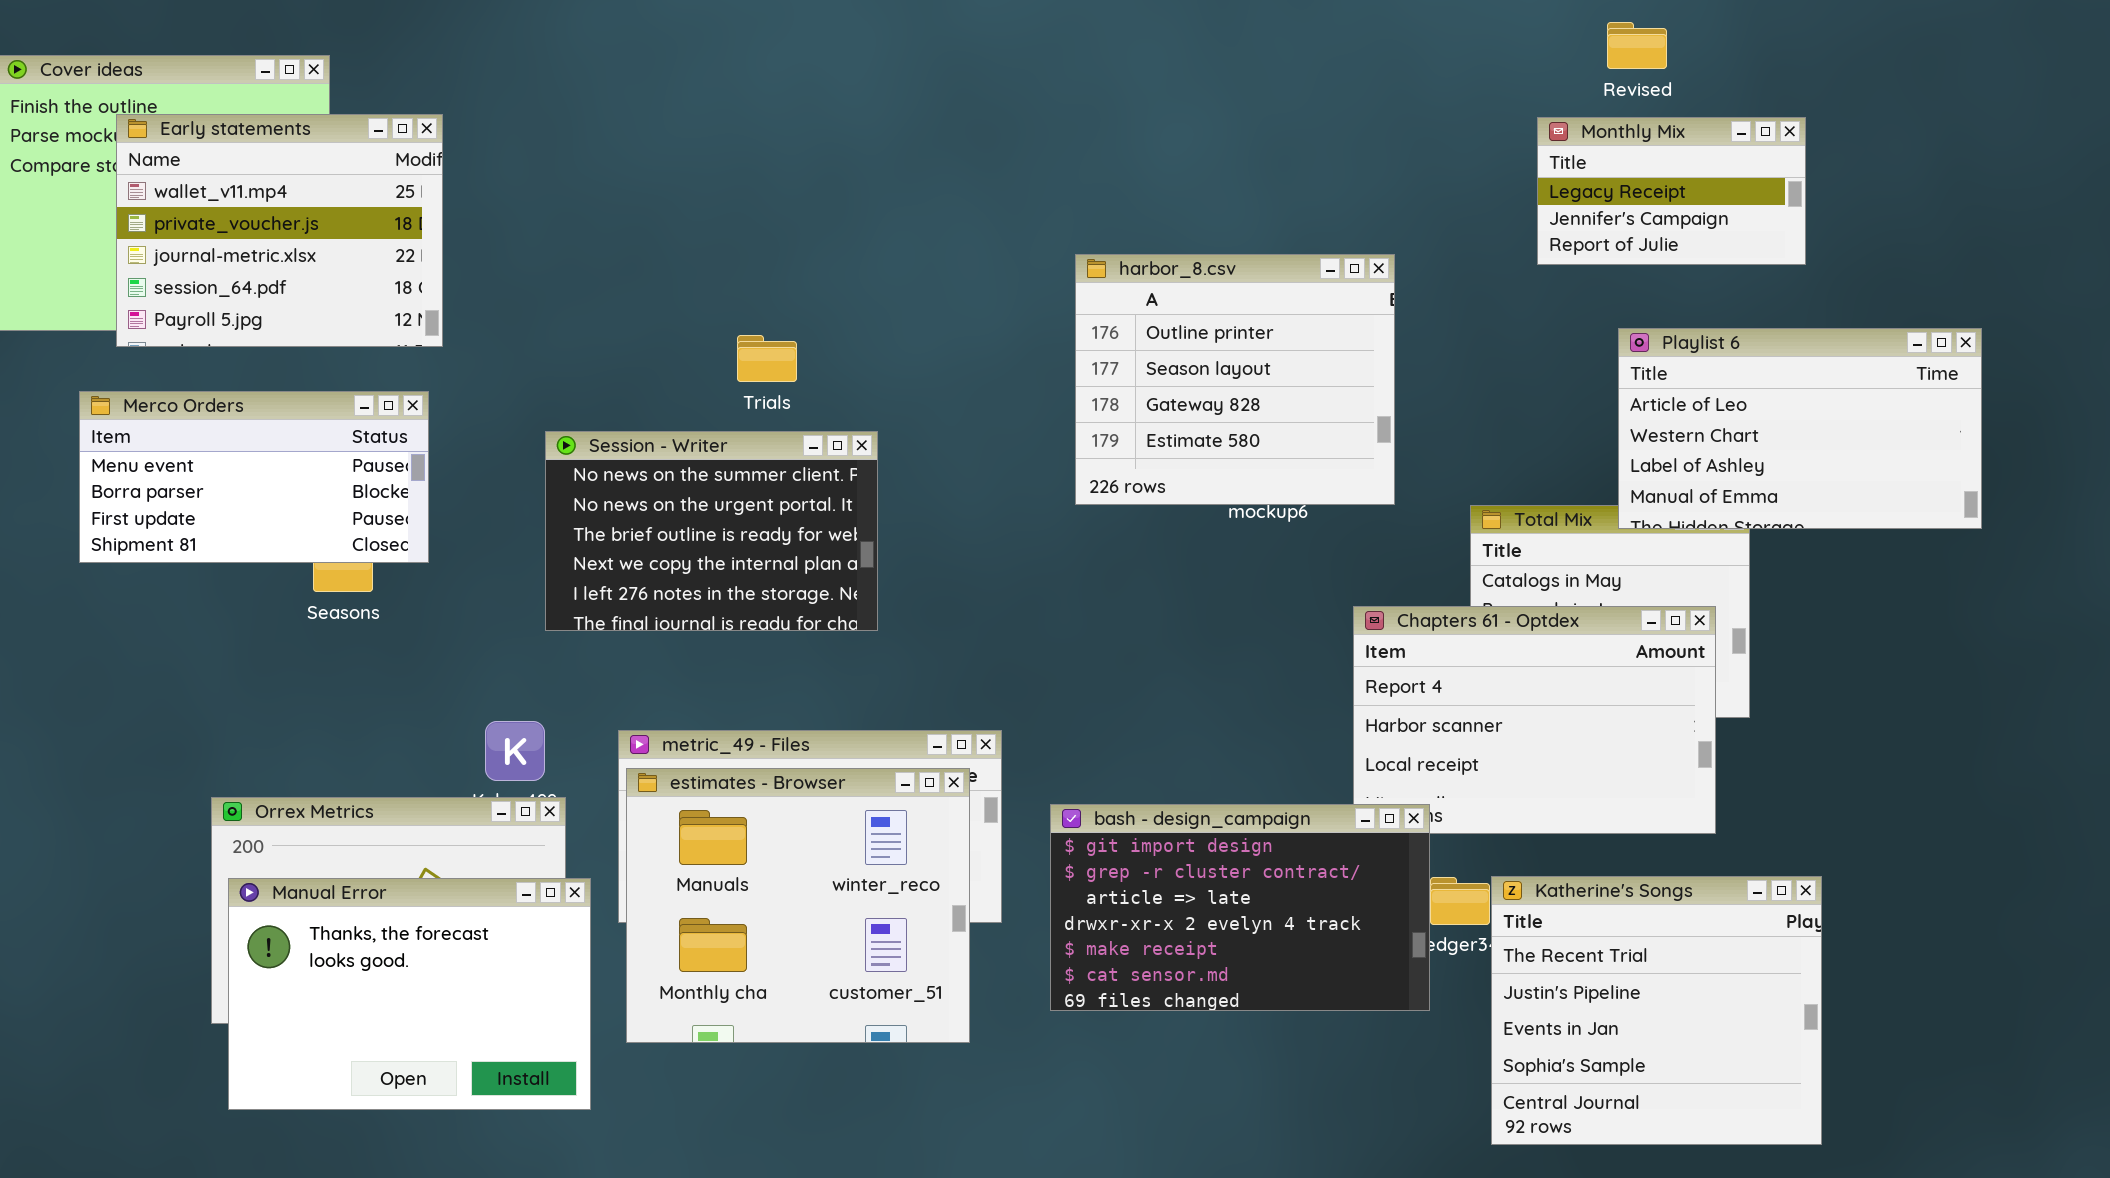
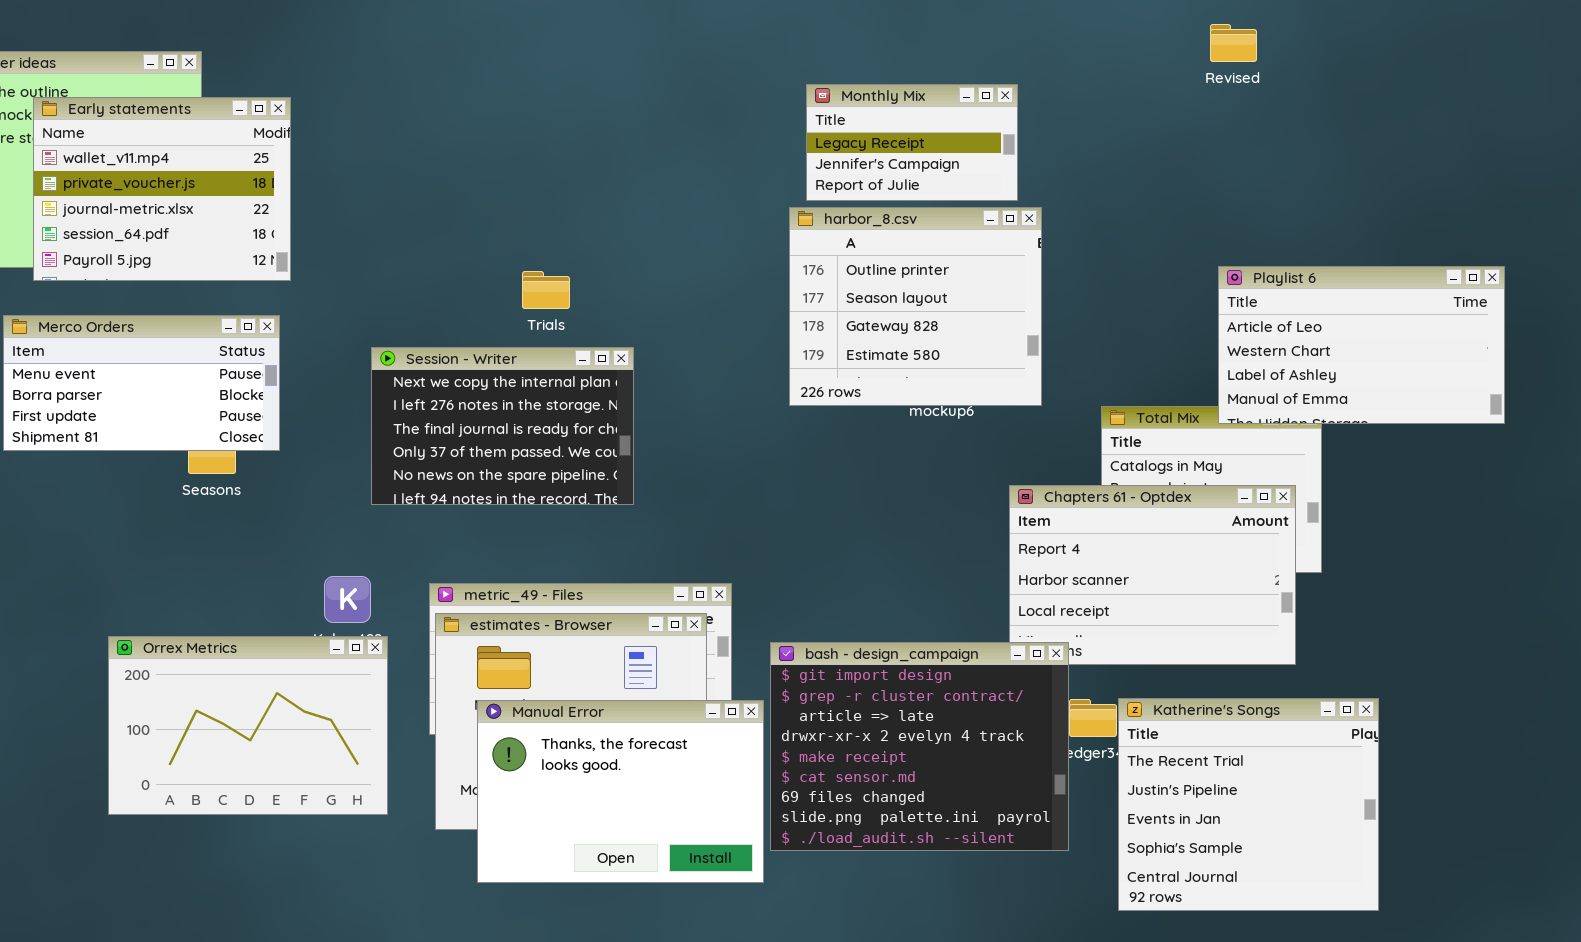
Monthly Mix: [1537,117,1806,265] -> [806,84,1018,201], moved
Session - Writer: [545,431,878,631] -> [371,347,634,505], scrolled down 3 rows
bash - design_campaign: [1050,804,1430,1011] -> [770,642,1069,851], resized
Manual Error: [228,878,591,1110] -> [477,700,764,883], moved

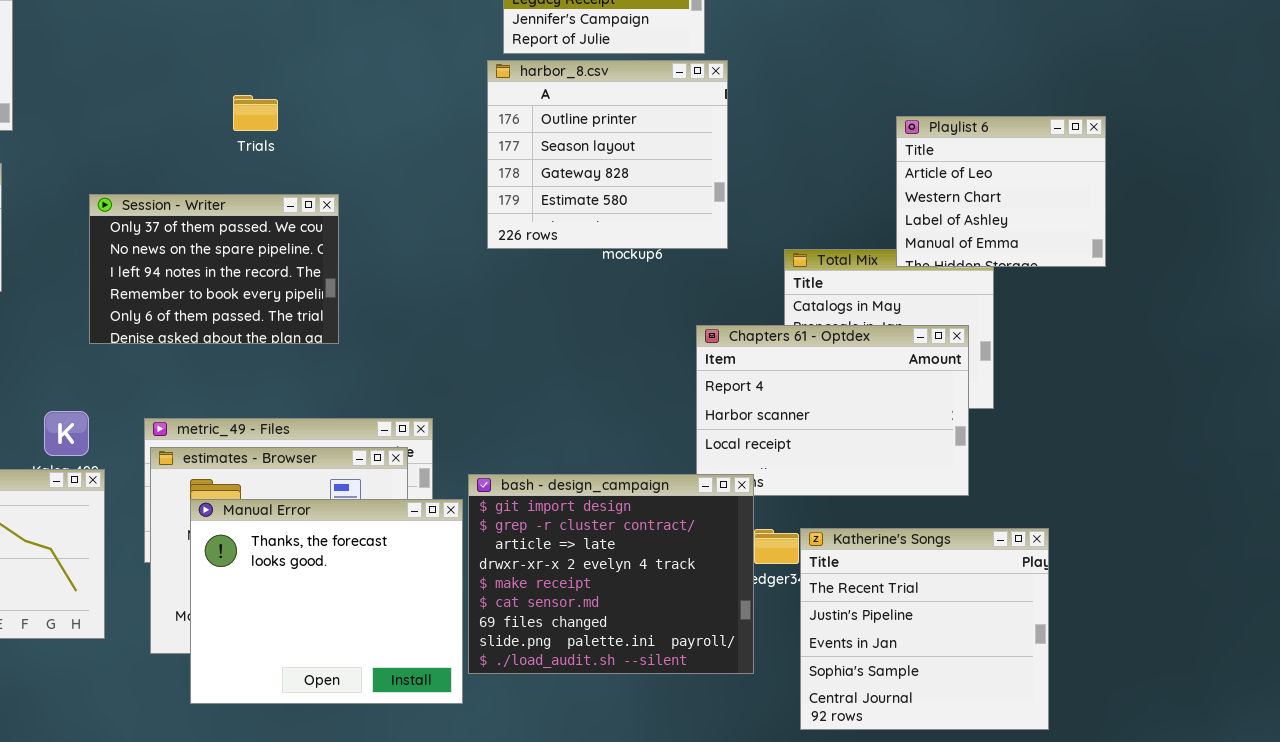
Playlist 6: [1218,266,1505,424] -> [896,116,1106,267], resized
Trials: [522,271,570,309] -> [233,95,278,131], moved
Session - Writer: [371,347,634,505] -> [89,194,339,344], scrolled down 3 rows
Manual Error: [477,700,764,883] -> [190,499,463,704], resized

